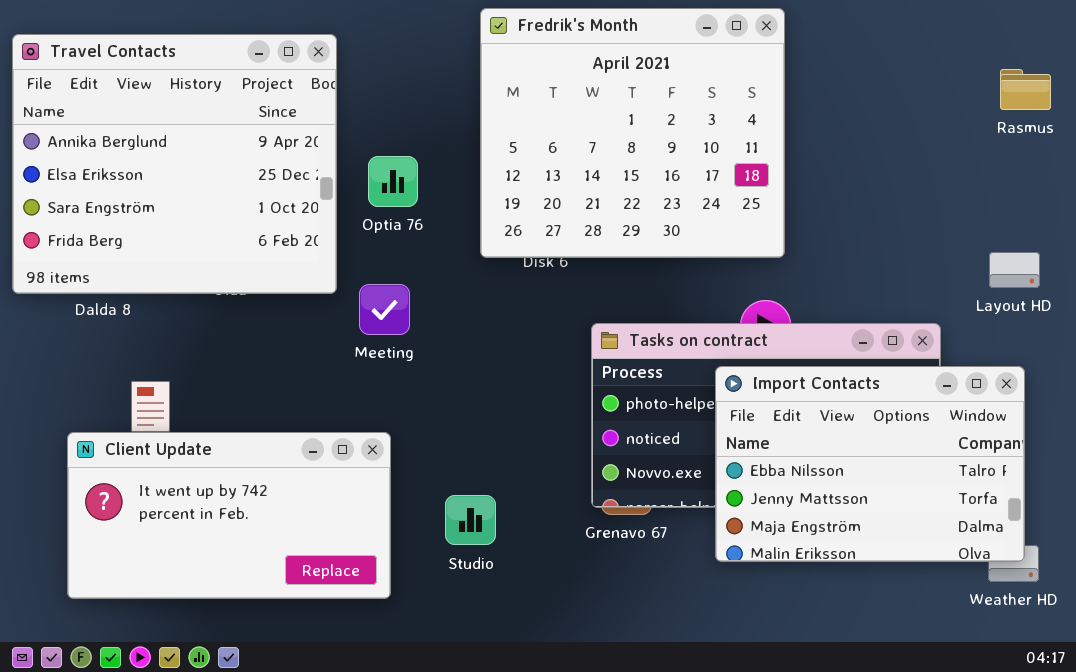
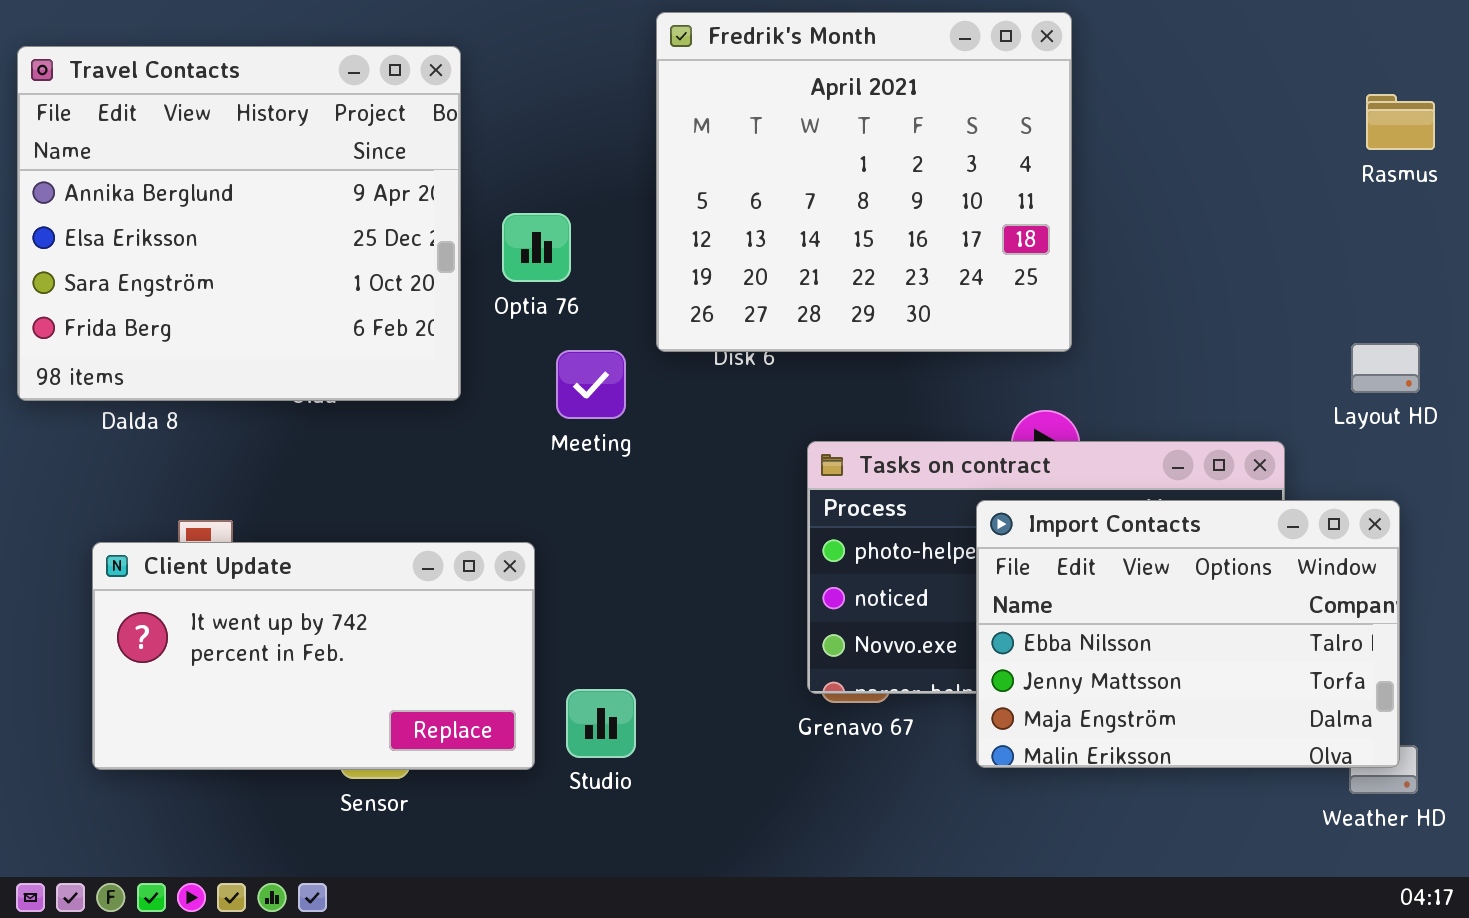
Meeting: [359,284,410,335] -> [556,350,626,419], moved
Client Update: [67,432,391,599] -> [92,542,535,770], moved
Studio: [445,495,496,545] -> [566,689,636,758], moved

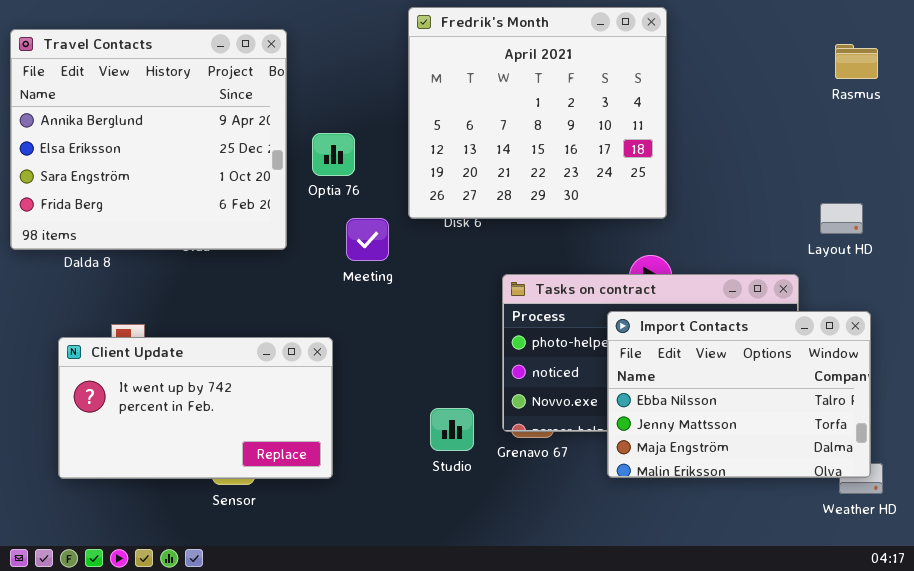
Rasmus: [1366,94,1435,150] -> [835,44,878,79], moved
Layout HD: [1351,343,1420,393] -> [820,203,863,234], moved
Studio: [566,689,636,758] -> [430,408,474,451], moved

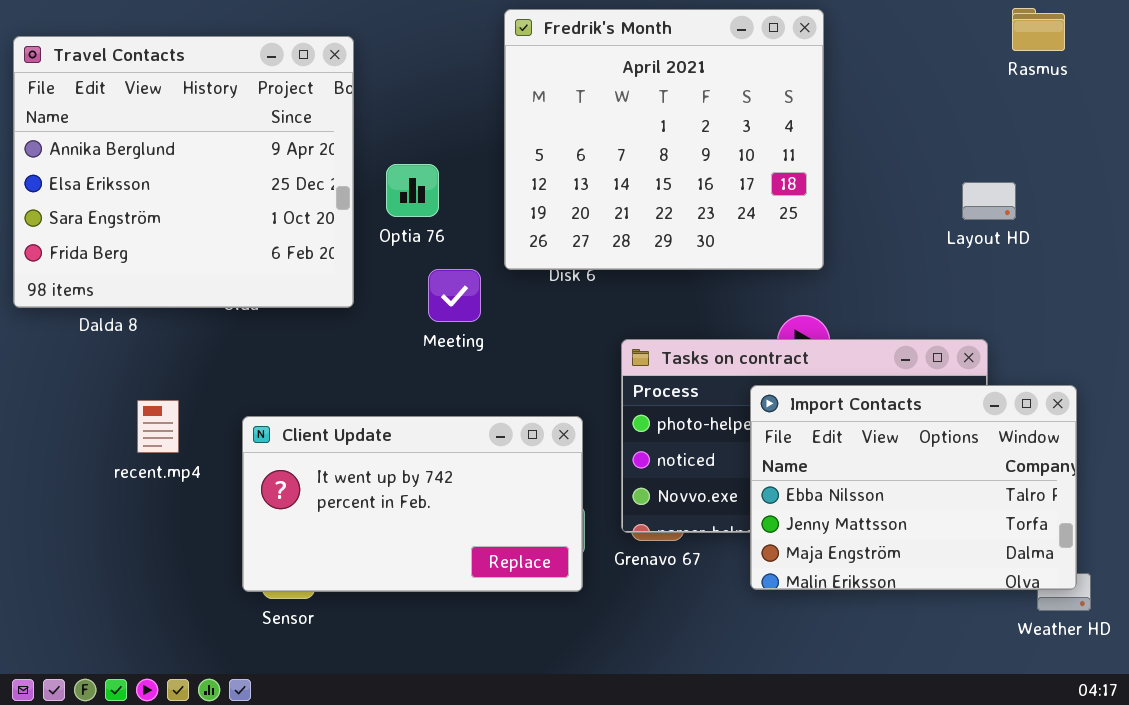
Rasmus: [835,44,878,79] -> [1012,8,1065,51], moved
Layout HD: [820,203,863,234] -> [962,182,1016,220], moved
Client Update: [58,337,333,479] -> [242,416,583,592], moved

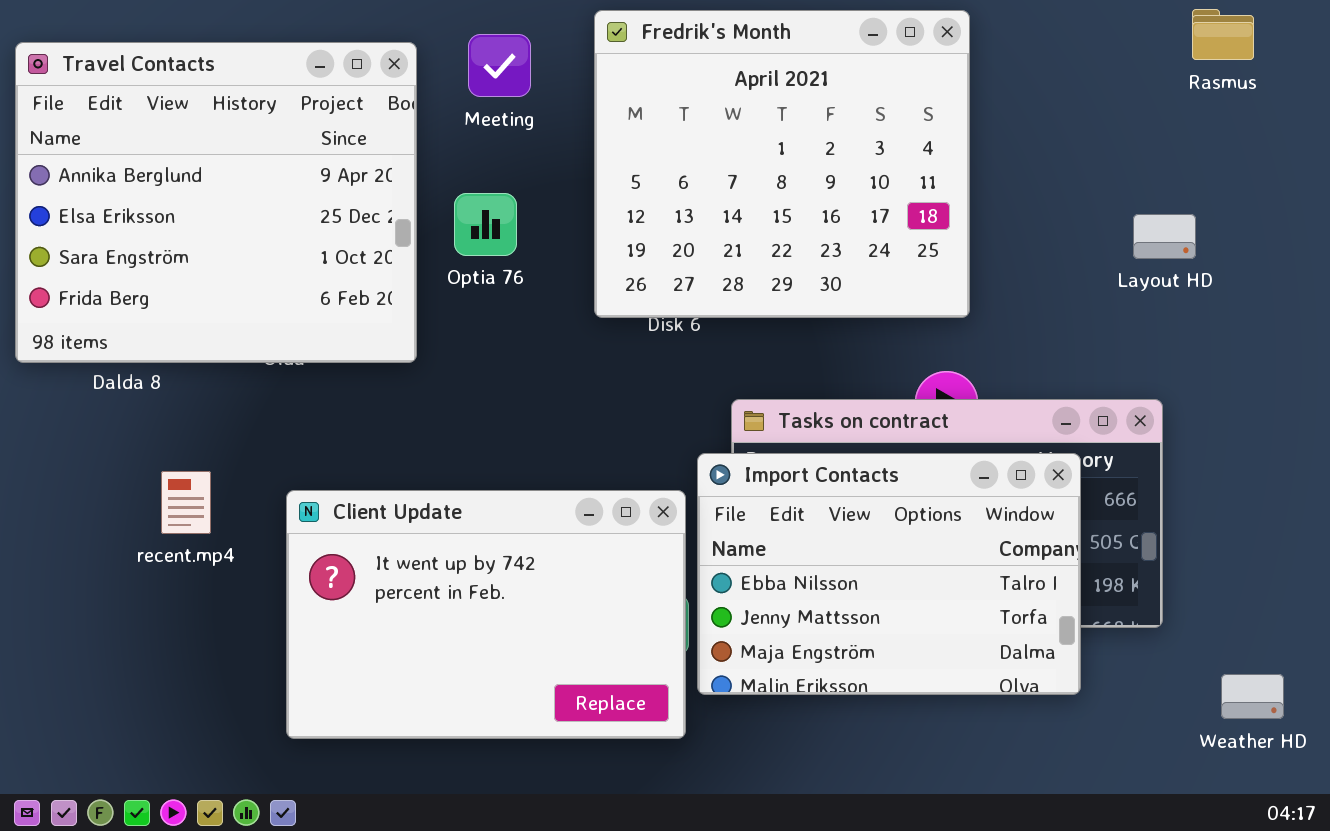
Meeting: [428,269,481,322] -> [468,34,531,97], moved
Import Contacts: [750,385,1077,590] -> [697,453,1081,695], moved
Client Update: [242,416,583,592] -> [286,490,686,739], resized

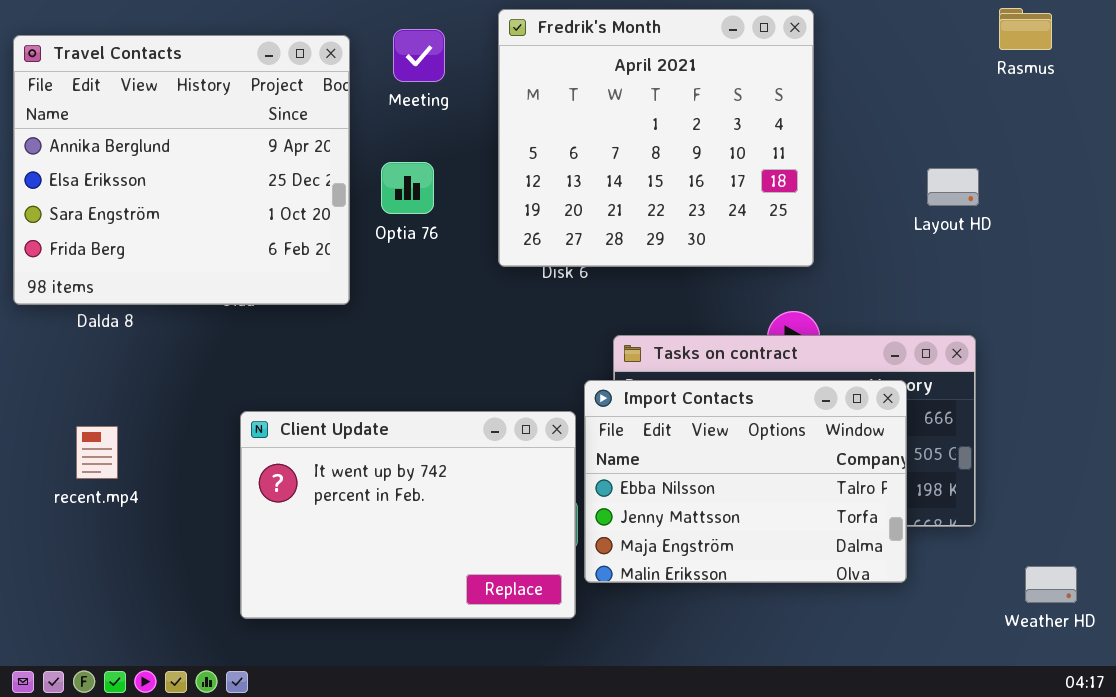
Layout HD: [1133,214,1196,259] -> [927,168,979,206], moved
recent.mp4: [161,471,211,534] -> [76,426,118,479], moved

